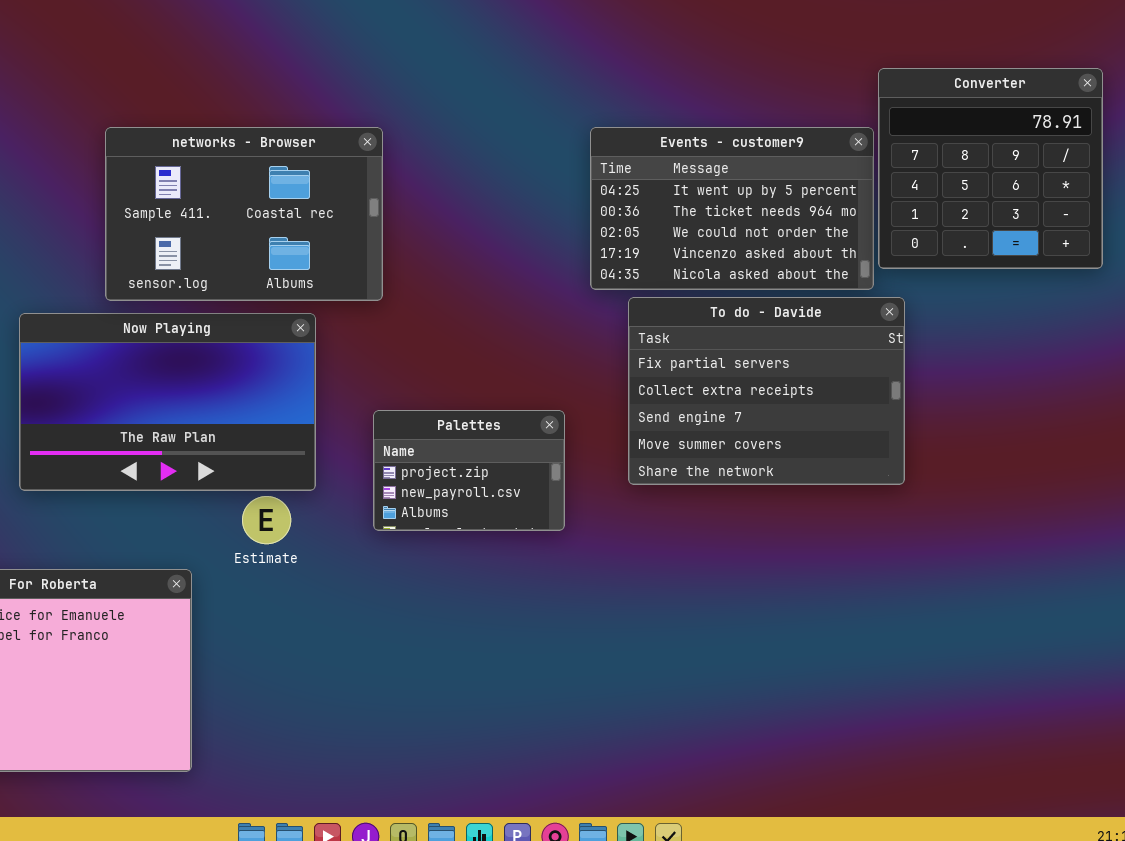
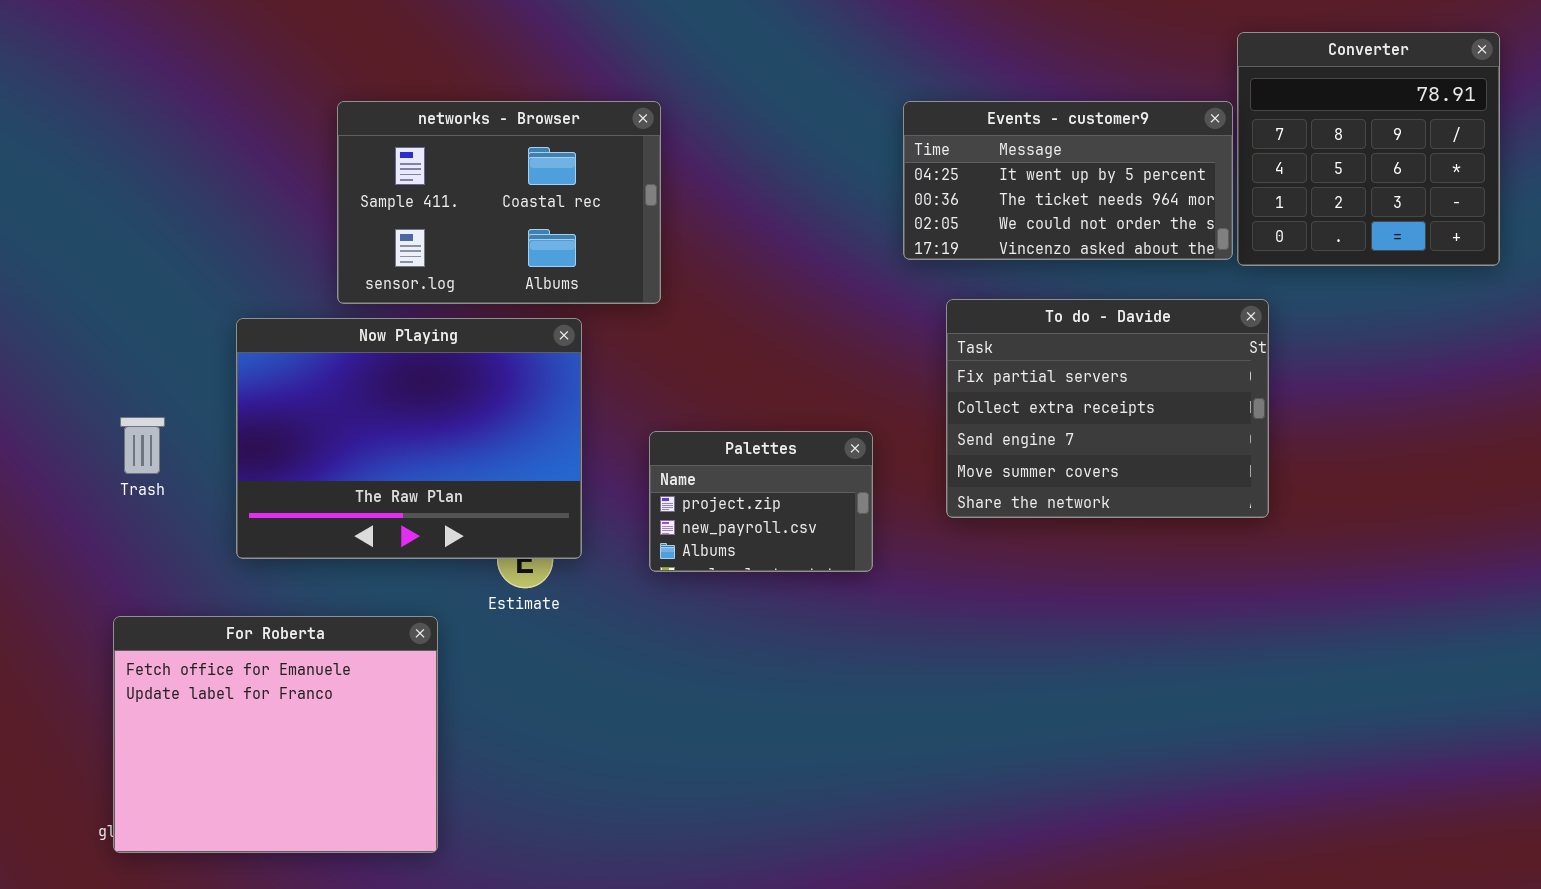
Events - customer9: [590,127,874,290] -> [903,101,1233,260], resized
Now Playing: [19,313,316,491] -> [236,318,582,559], resized

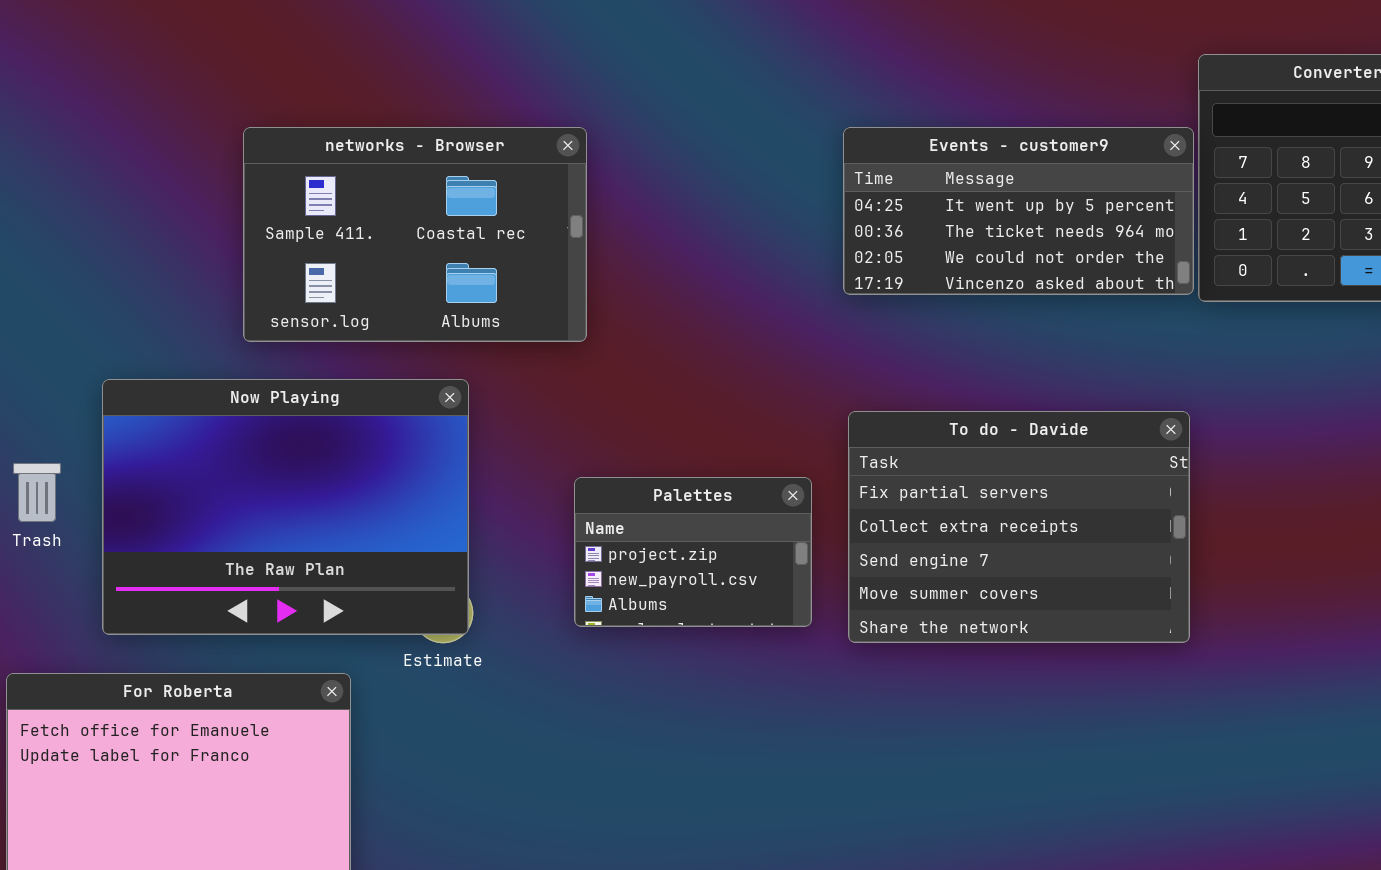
To do - Davide: [946,299,1269,518] -> [848,411,1190,643], moved
Now Playing: [236,318,582,559] -> [102,379,469,635], moved

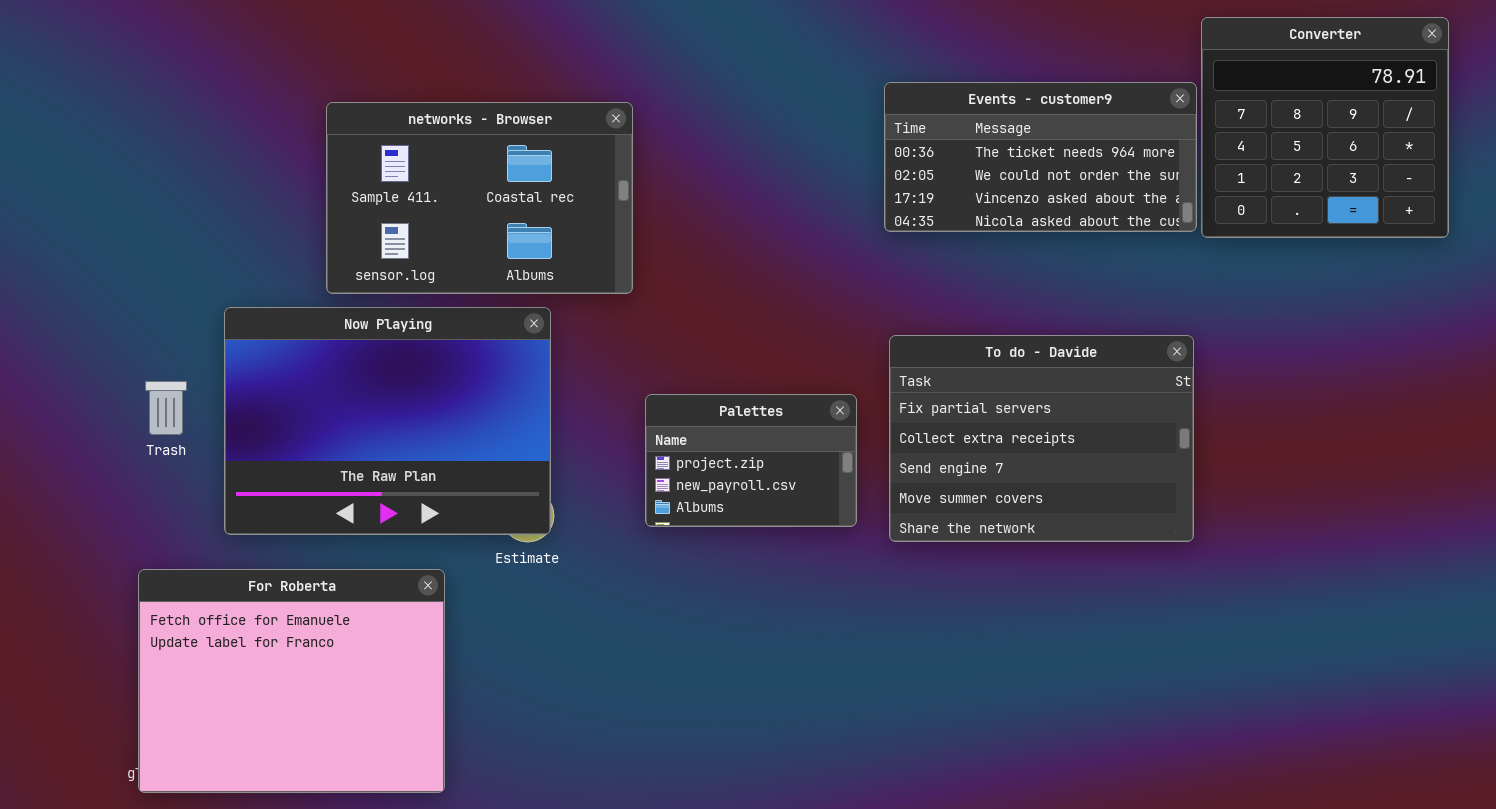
networks - Browser: [243,127,587,342] -> [326,102,633,294], moved
Events - customer9: [843,127,1194,295] -> [884,82,1197,232], scrolled down 1 row

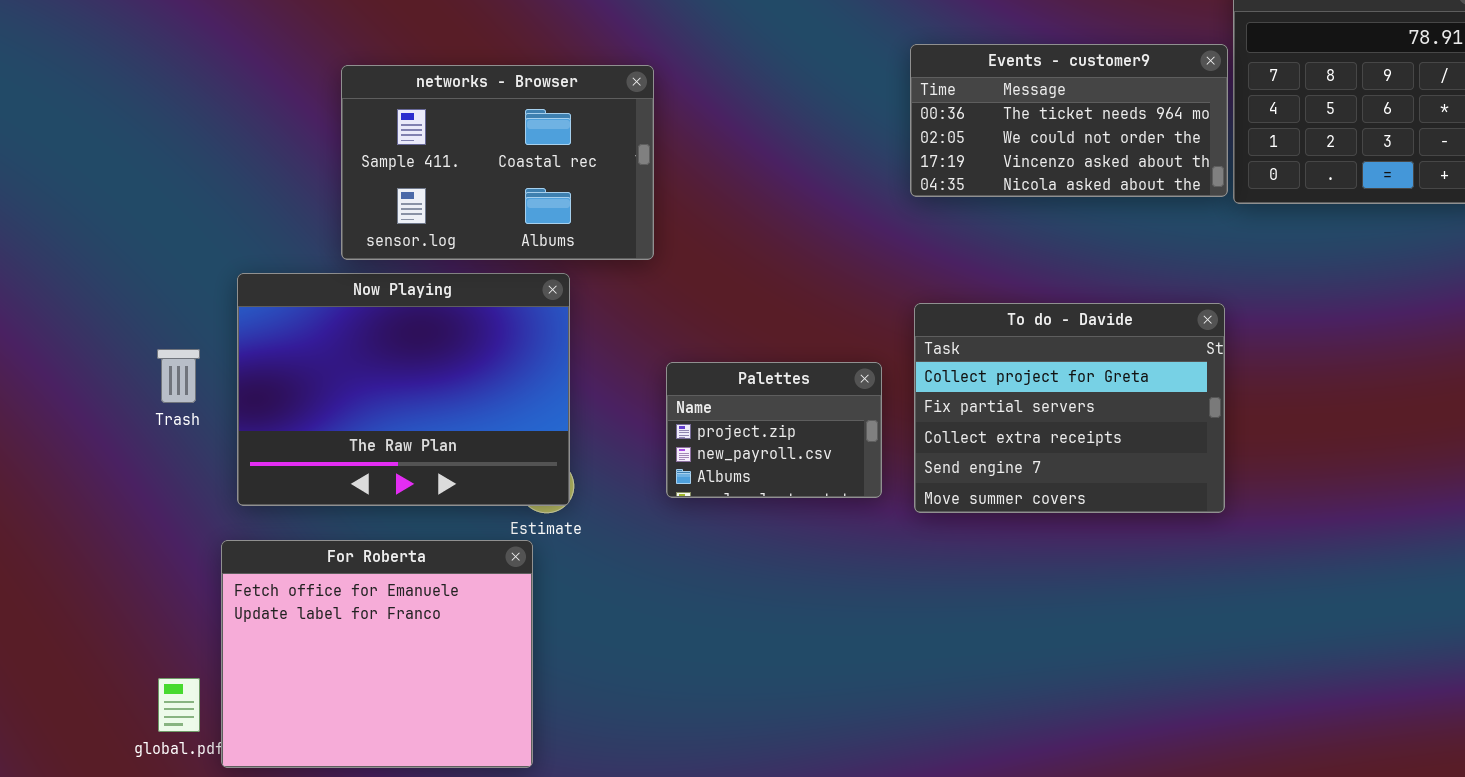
To do - Davide: [889,335,1194,542] -> [914,303,1225,513], scrolled up 1 row
For Roberta: [138,569,445,793] -> [221,540,533,768], moved

